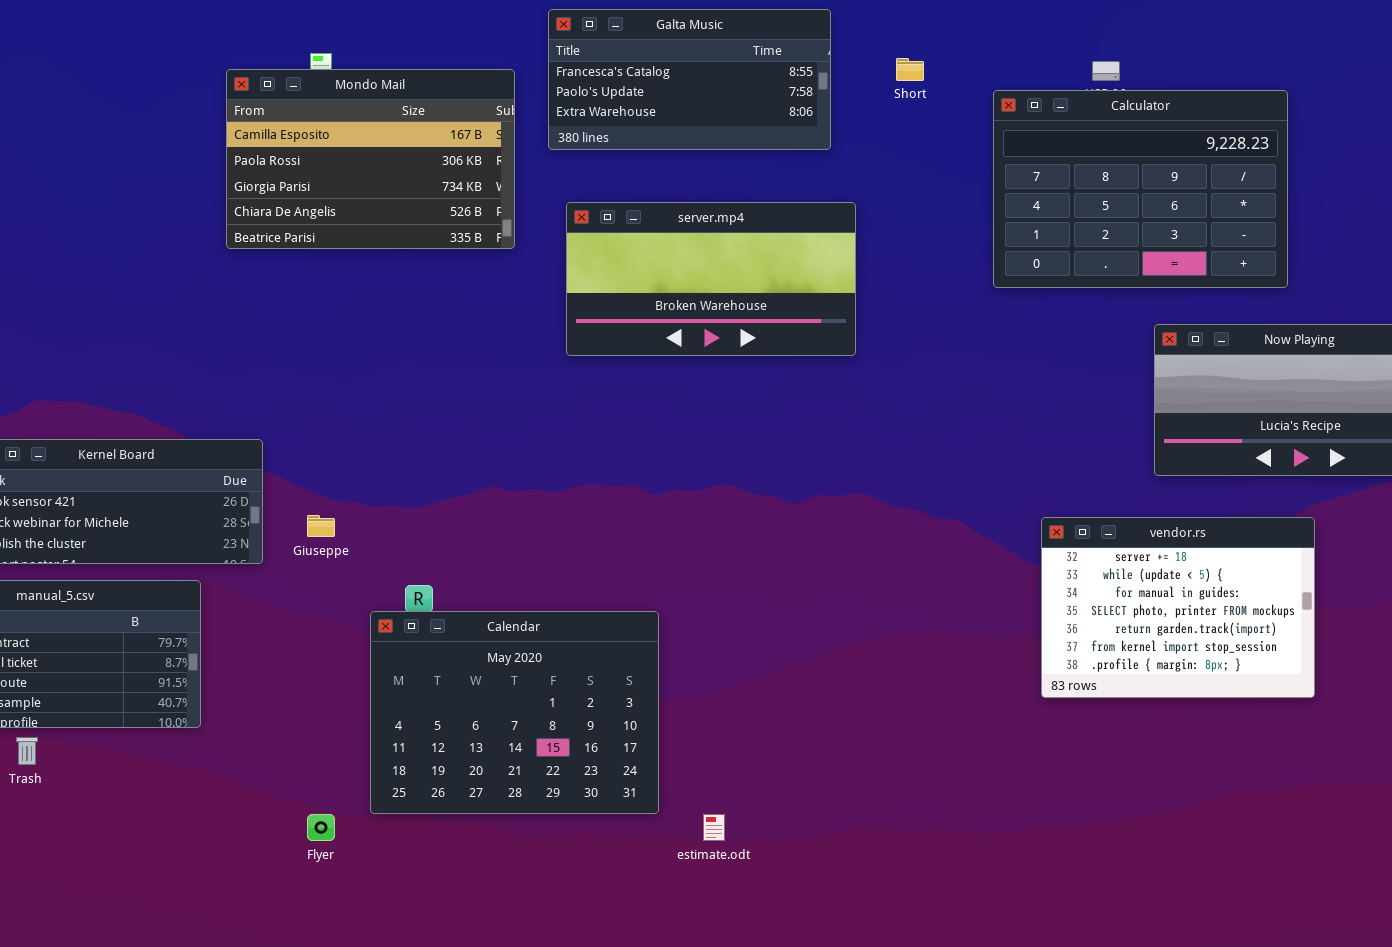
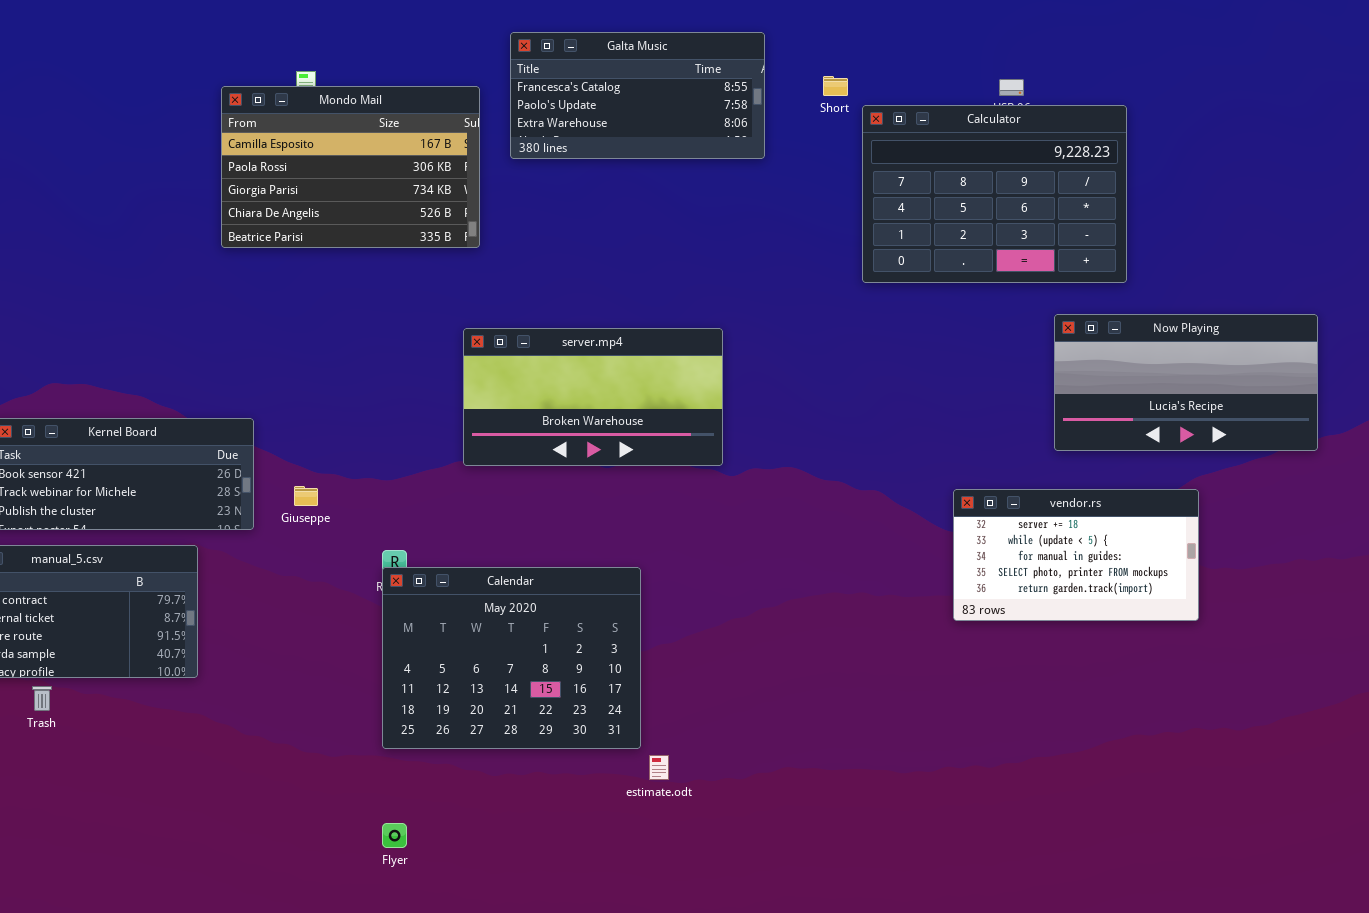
Calculator: [993,90,1288,288] -> [862,105,1127,283], moved
server.mp4: [566,202,856,356] -> [463,328,723,466], moved
vendor.rs: [1041,517,1315,698] -> [953,489,1199,621], resized
Calendar: [370,611,659,814] -> [382,567,641,749], moved
Flyer: [307,814,335,841] -> [382,823,407,848], moved

